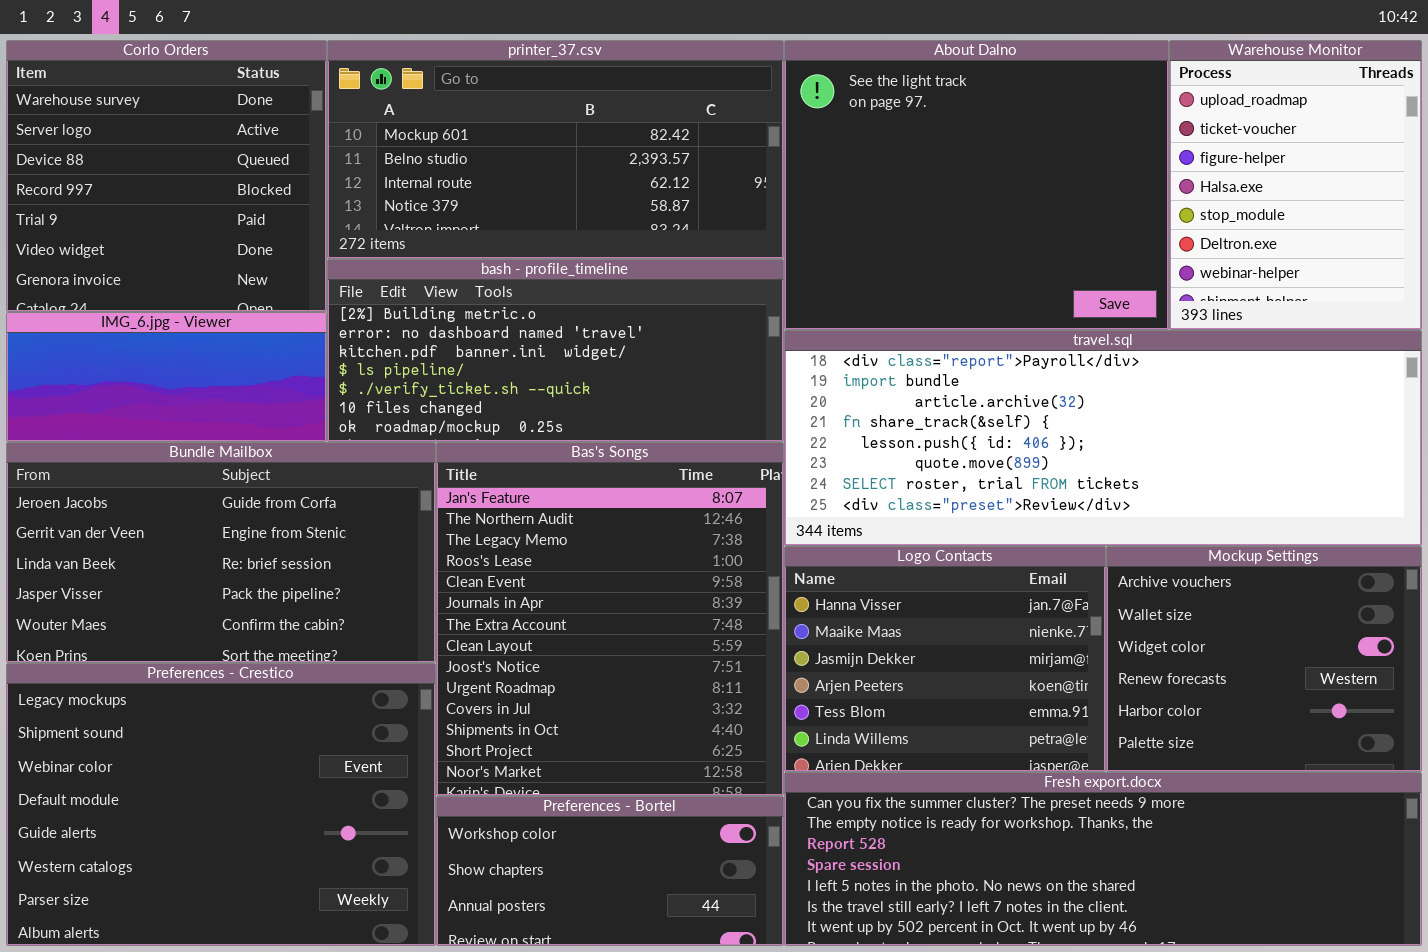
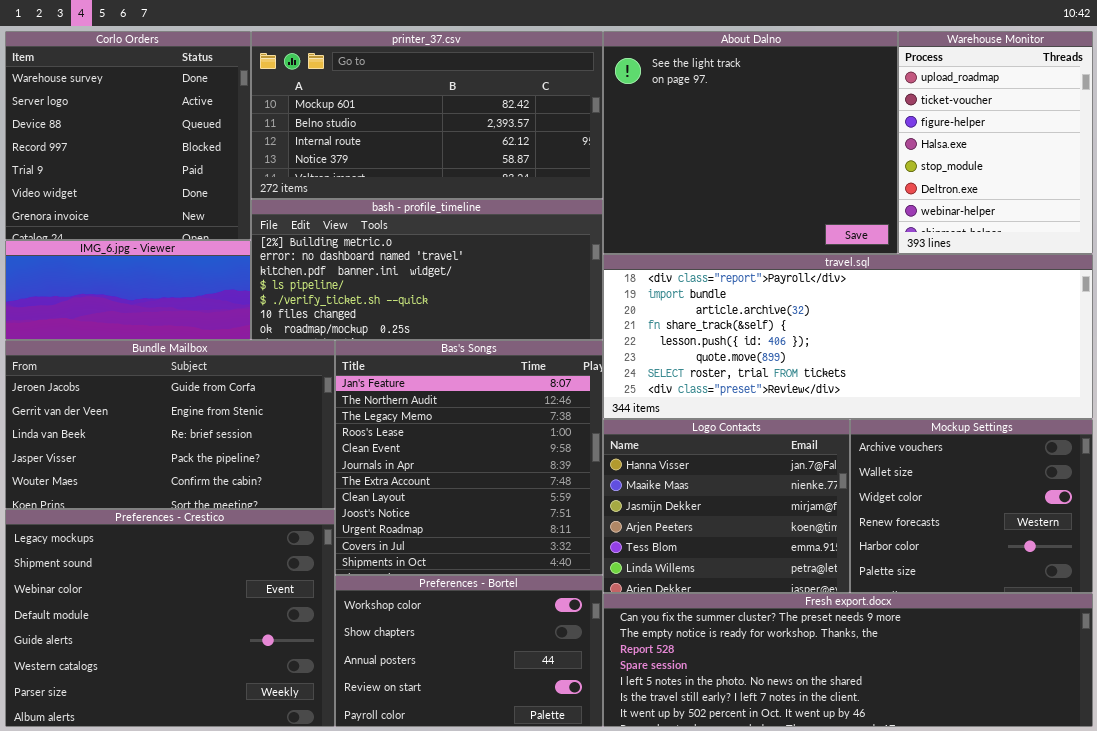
Bas's Songs: [436,442,784,796] -> [335,340,603,575], resized
Preferences - Bortel: [436,796,784,946] -> [335,575,603,727], resized

